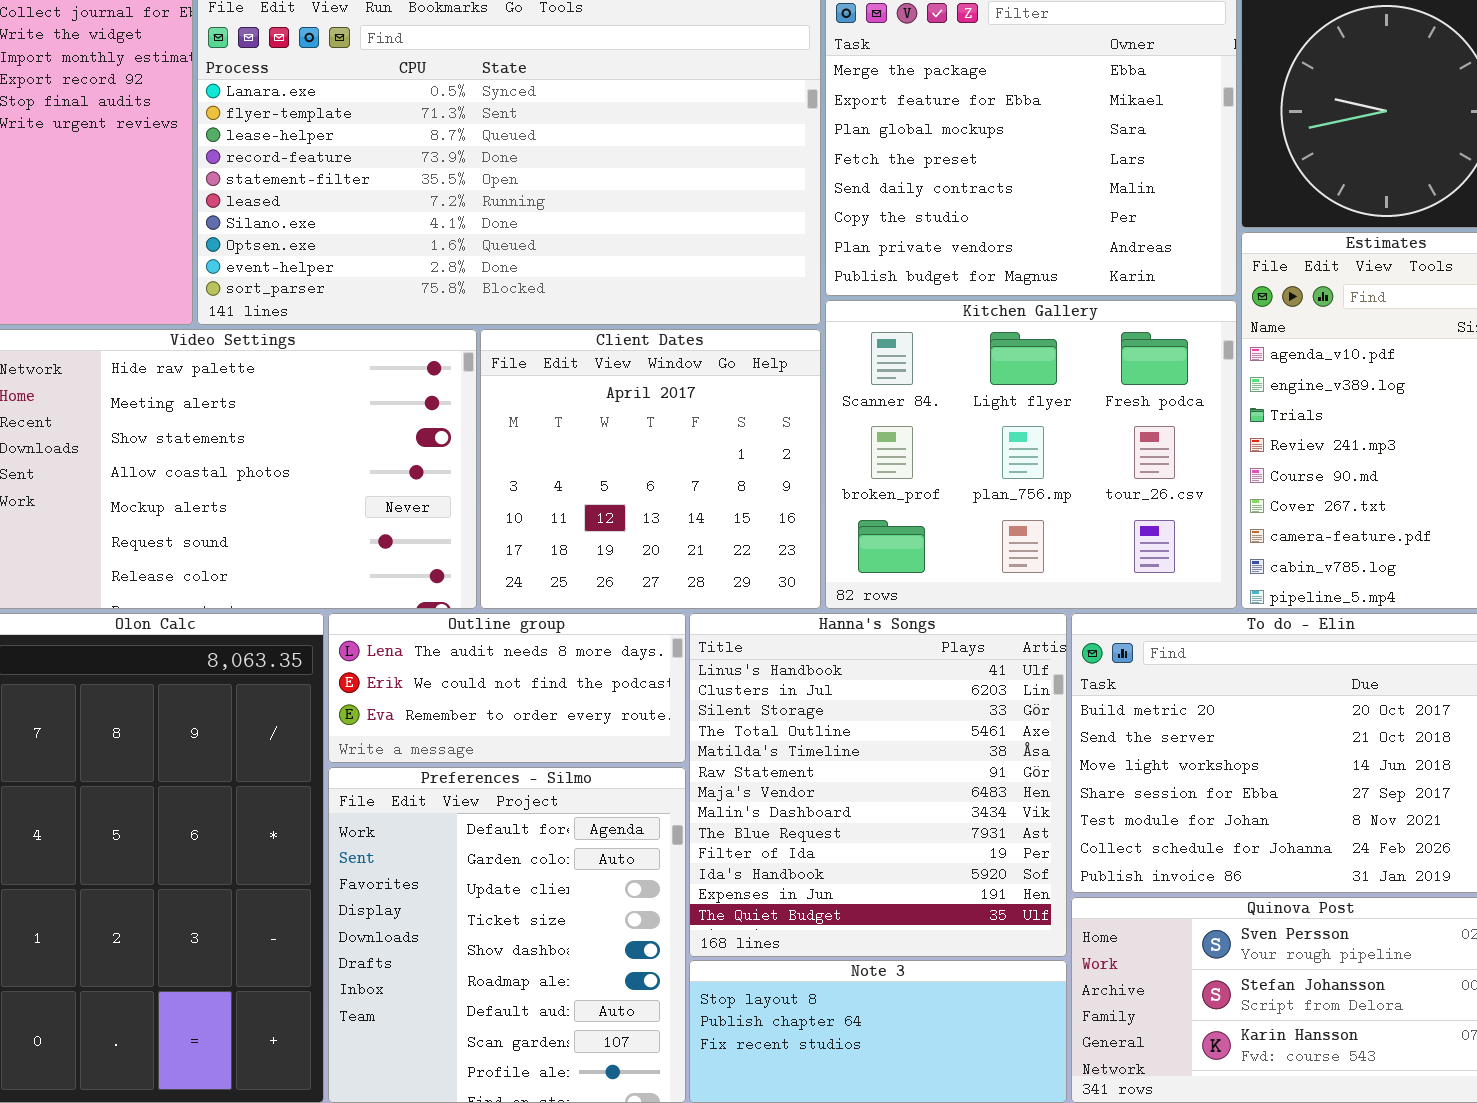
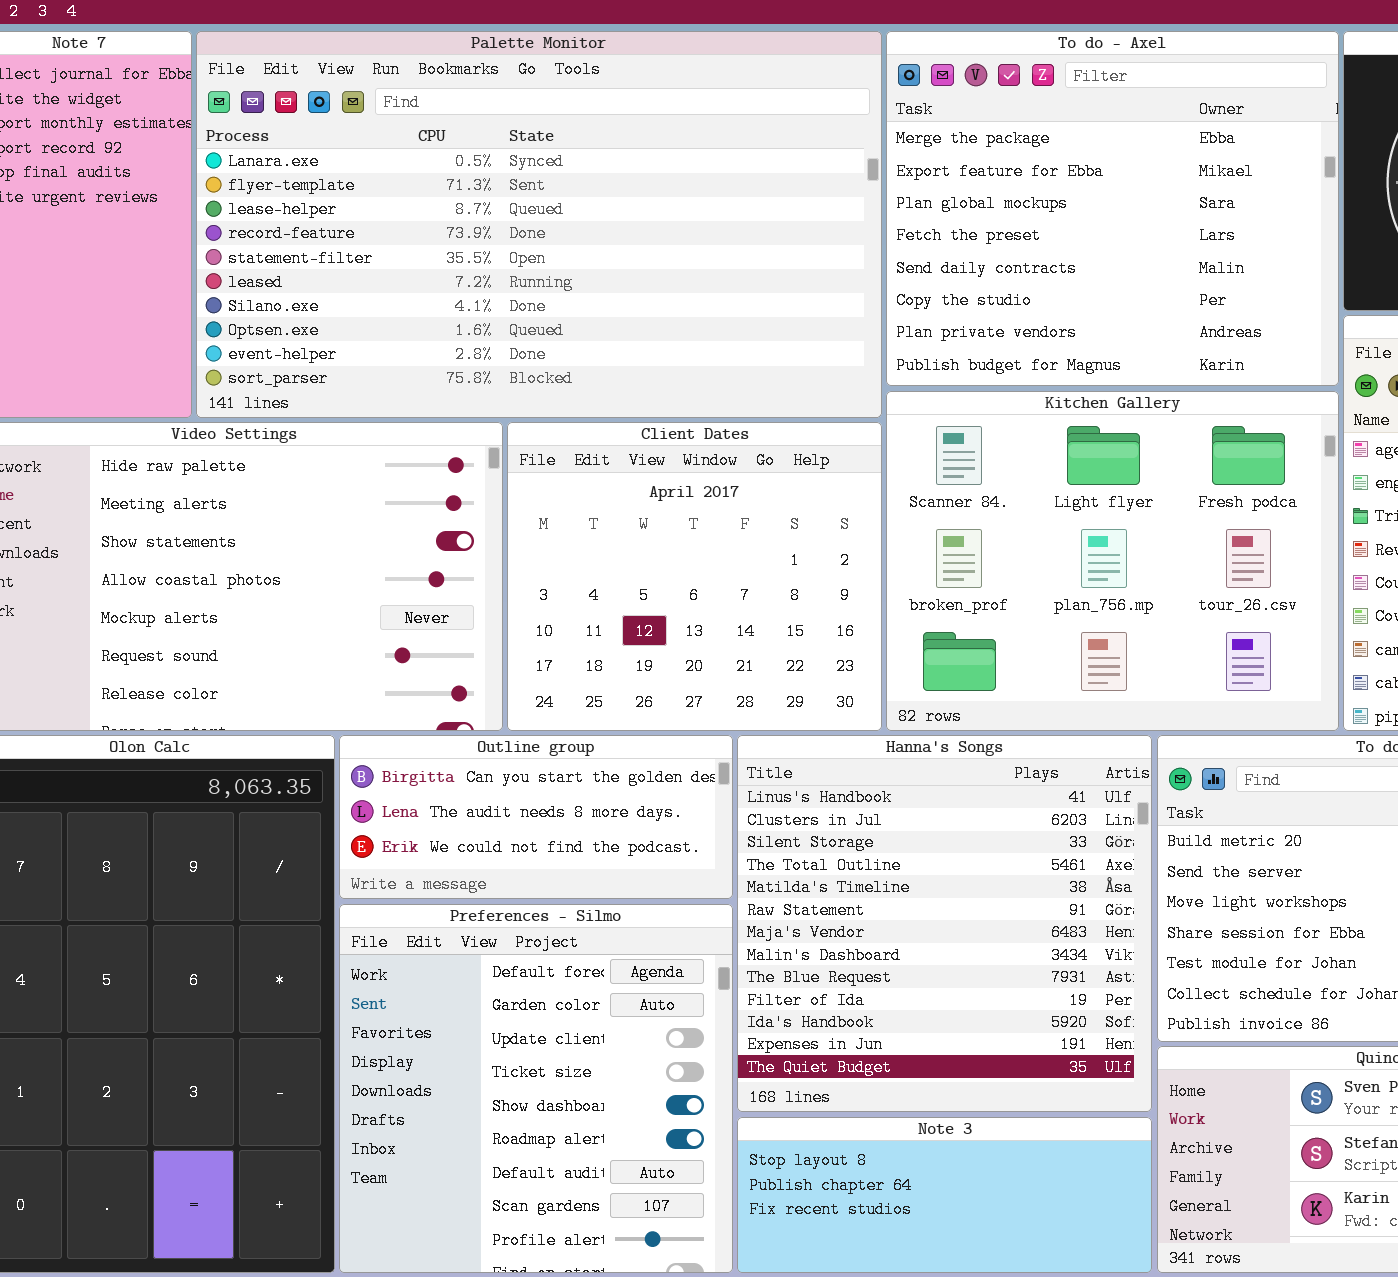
Outline group: [328,613,686,763] -> [339,735,733,899], scrolled up 1 row

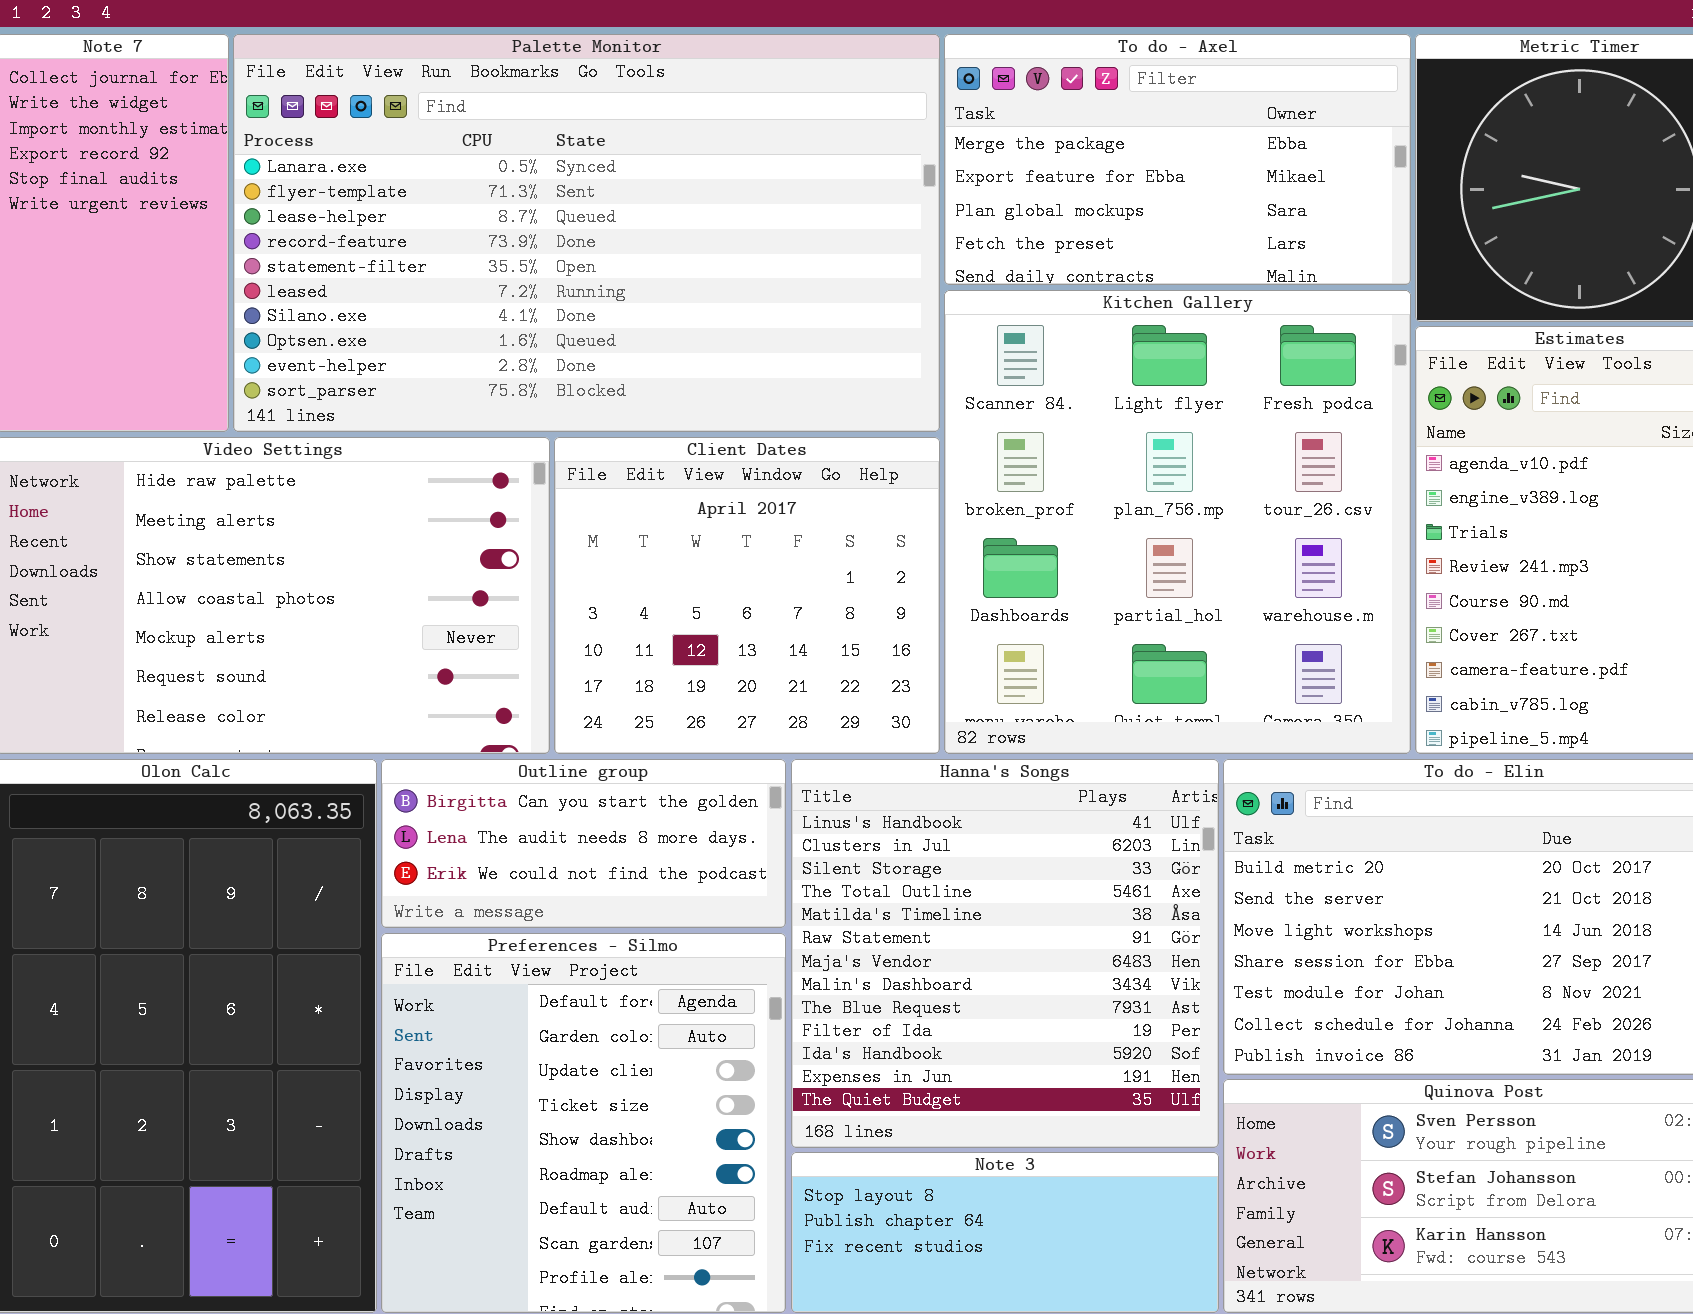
To do - Axel: [886,31,1339,386] -> [944,34,1411,285], resized
Kitchen Gallery: [886,391,1339,731] -> [944,290,1411,754], resized

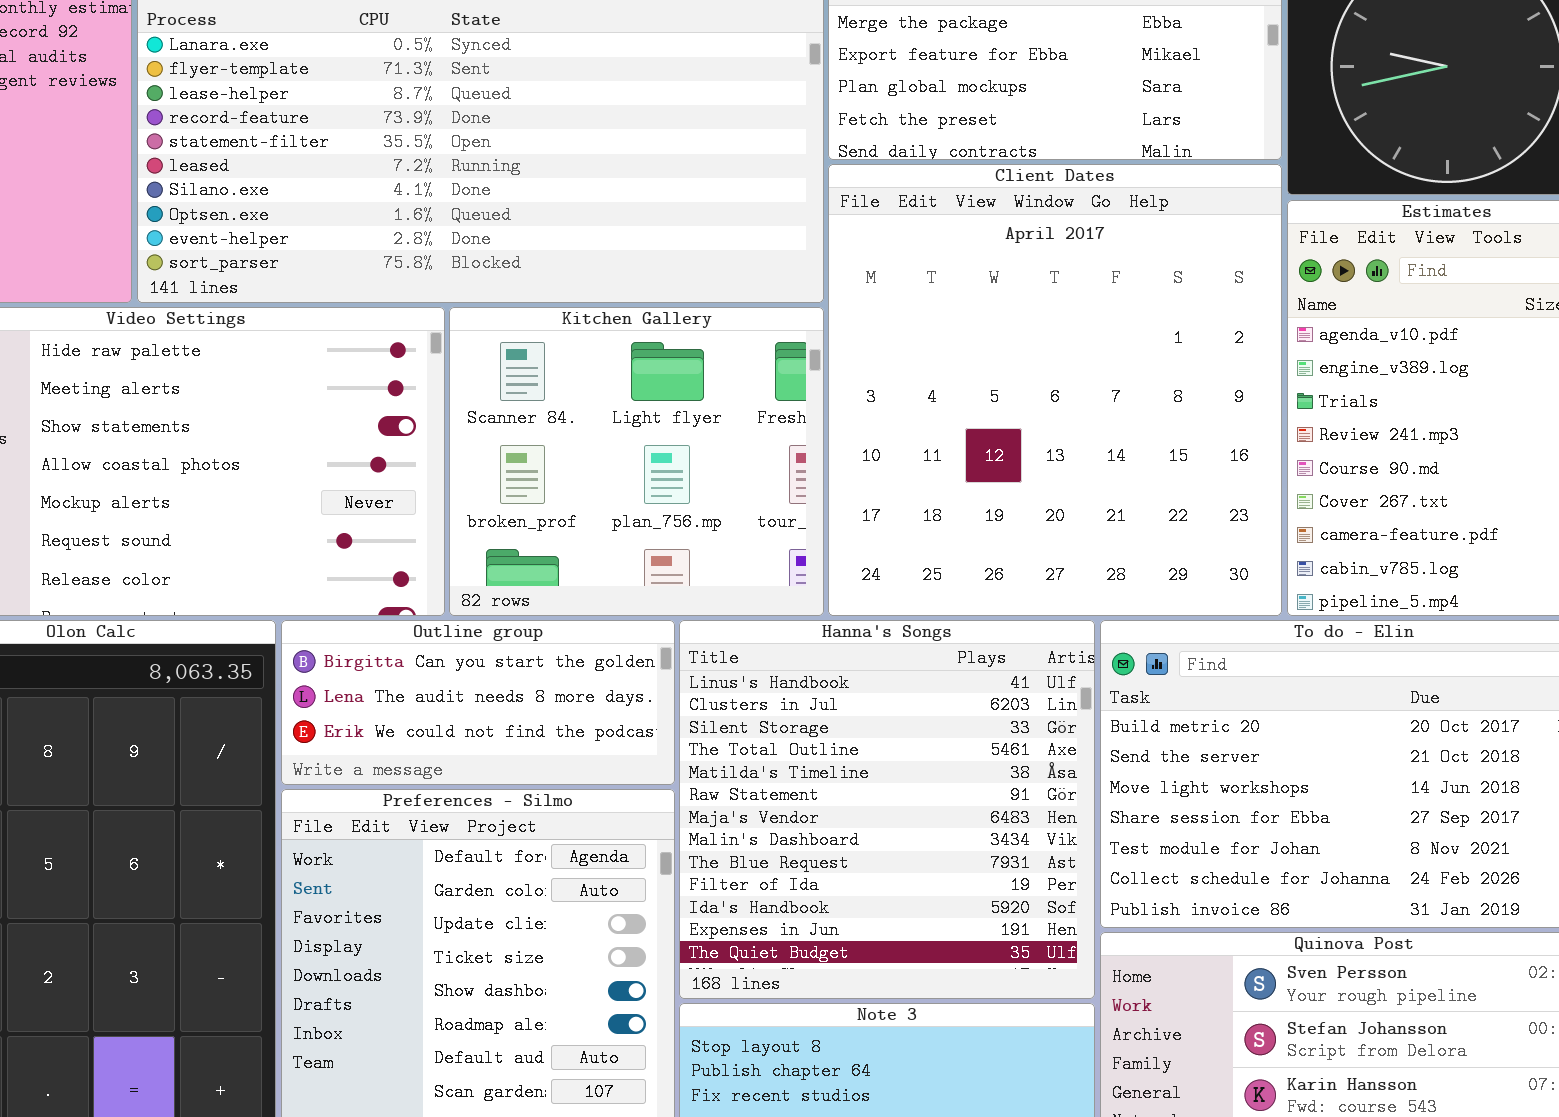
Kitchen Gallery: [944,290,1411,754] -> [449,307,824,616], moved, resized
Client Dates: [554,437,940,754] -> [828,164,1282,616], moved, resized

